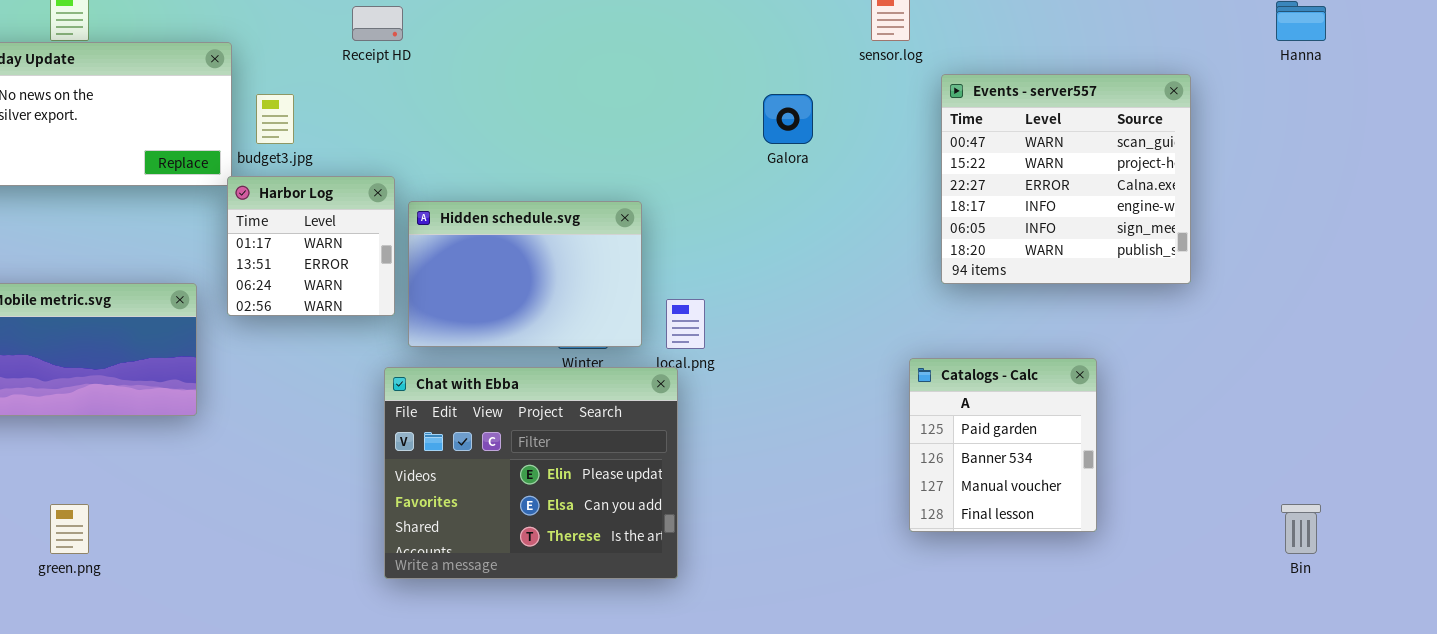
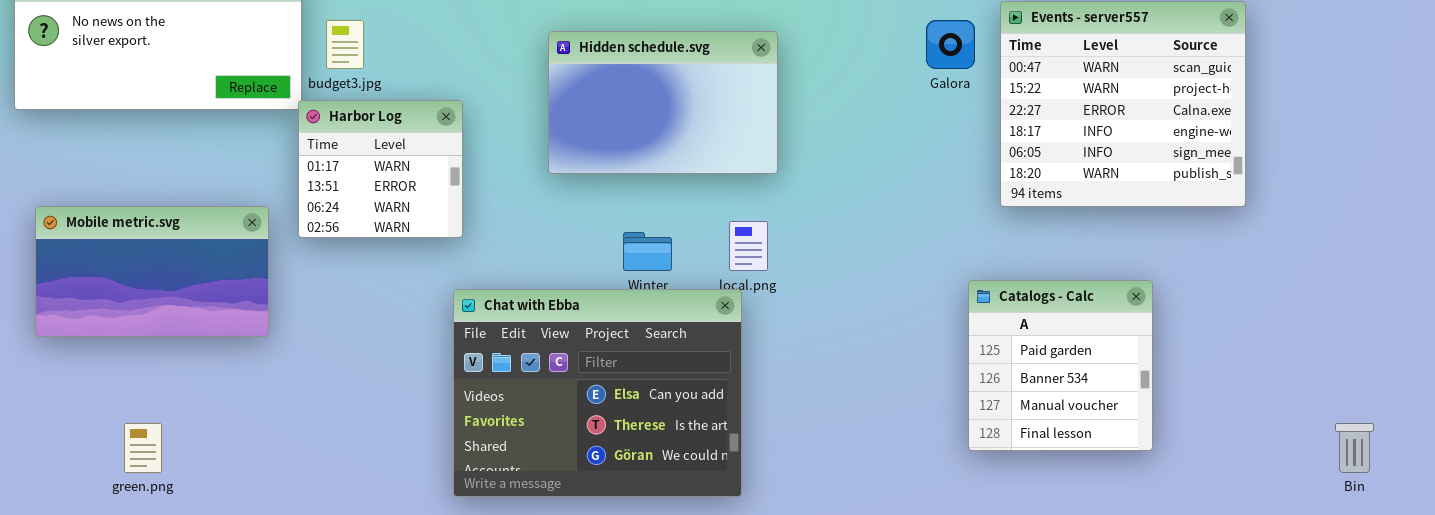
Galora: [763,94,813,144] -> [926,20,975,69], moved
Hidden schedule.svg: [408,201,642,347] -> [548,31,778,174], moved
Chat with Ebba: [384,367,678,579] -> [453,289,742,497], scrolled down 1 row

